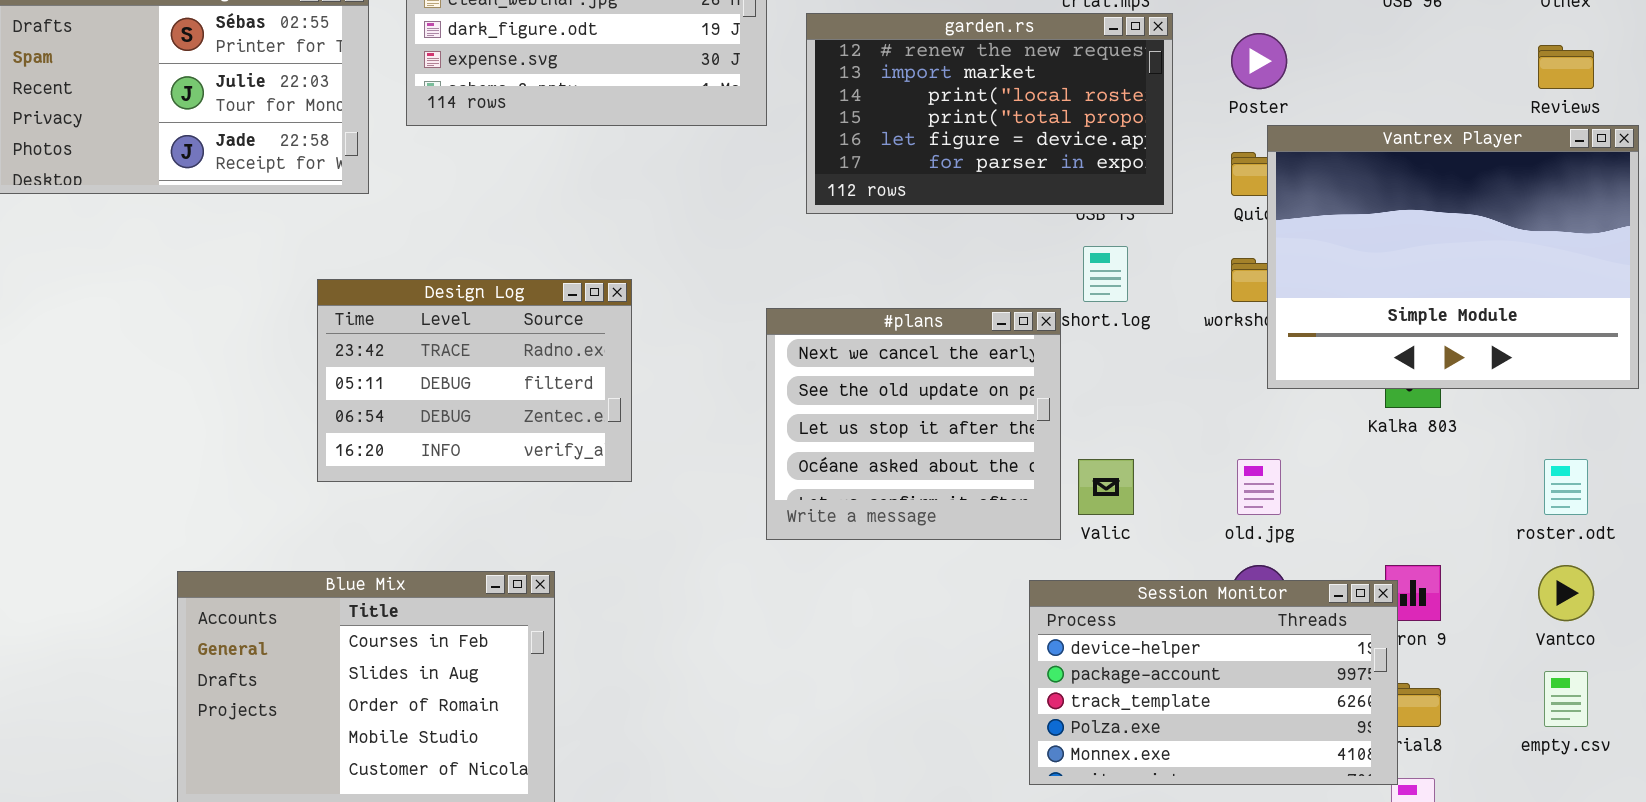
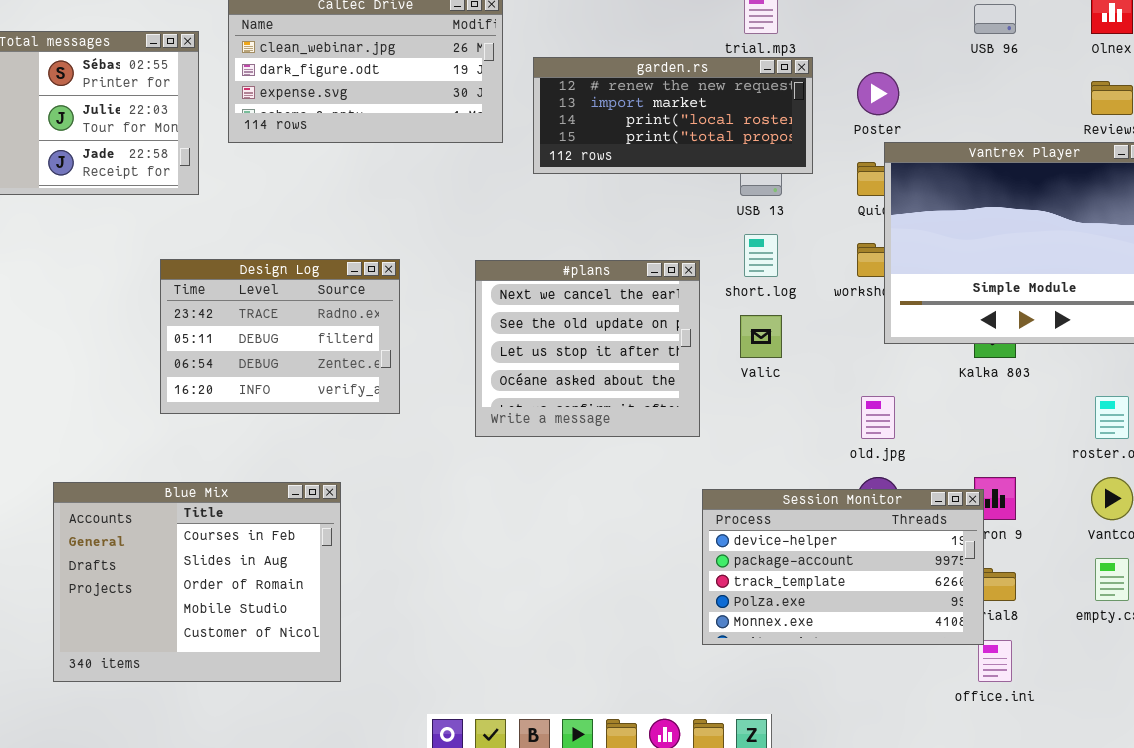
garden.rs: [806,13,1173,214] -> [533,57,813,174], resized
#plans: [766,308,1061,540] -> [475,260,700,437], moved
Valic: [1078,459,1134,515] -> [740,315,782,358], moved

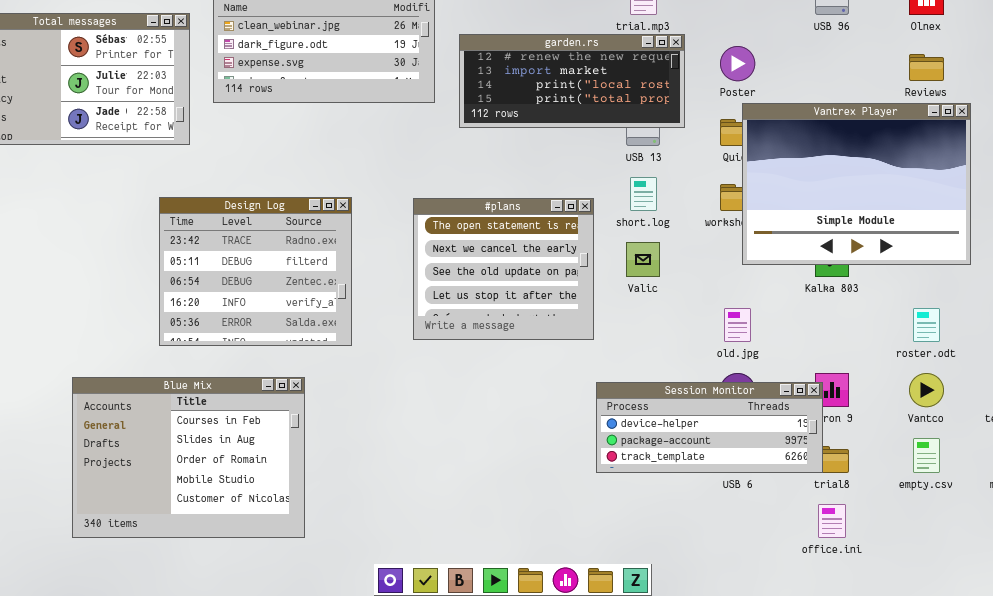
Design Log: [160,259,400,414] -> [159,197,352,346], resized
#plans: [475,260,700,437] -> [413,198,594,340], scrolled up 1 row
Session Monitor: [702,489,984,645] -> [596,382,823,473], resized

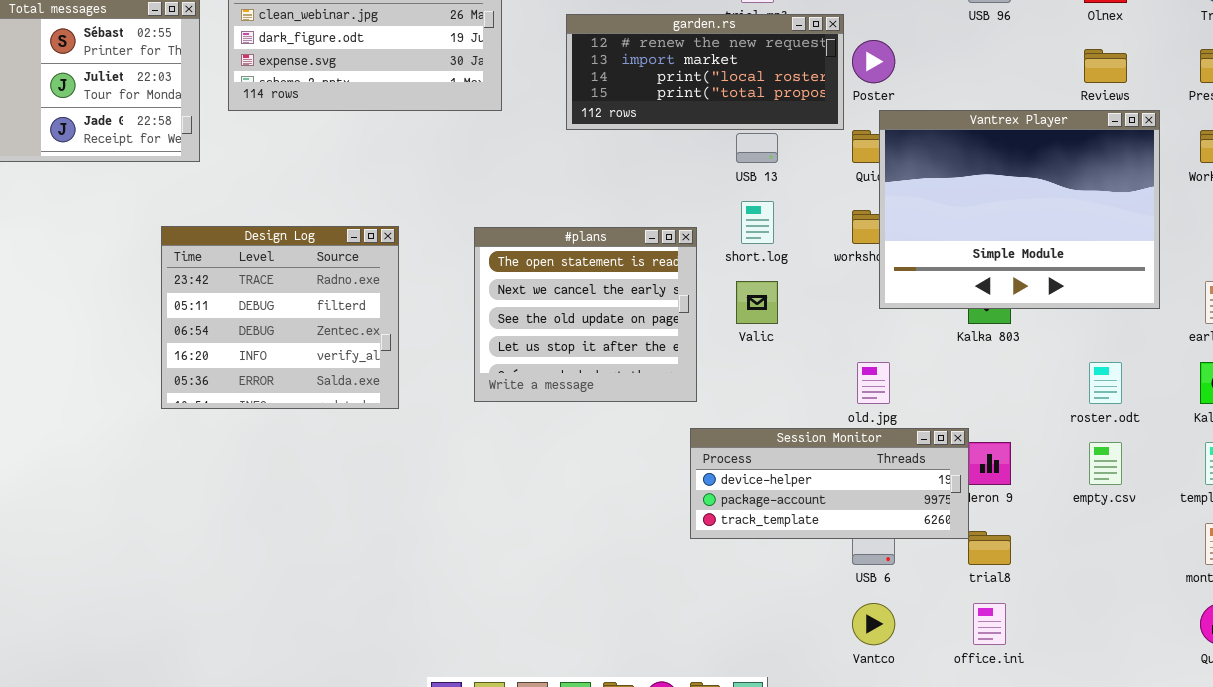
garden.rs: [459,34,685,128] -> [566,14,844,130], moved
Vantco: [909,373,944,407] -> [852,603,895,645], moved
Blue Mix: [72,377,305,538] -> none, closed
Session Monitor: [596,382,823,473] -> [690,428,969,539], moved
empty.csv: [913,438,940,473] -> [1089,442,1122,485], moved

